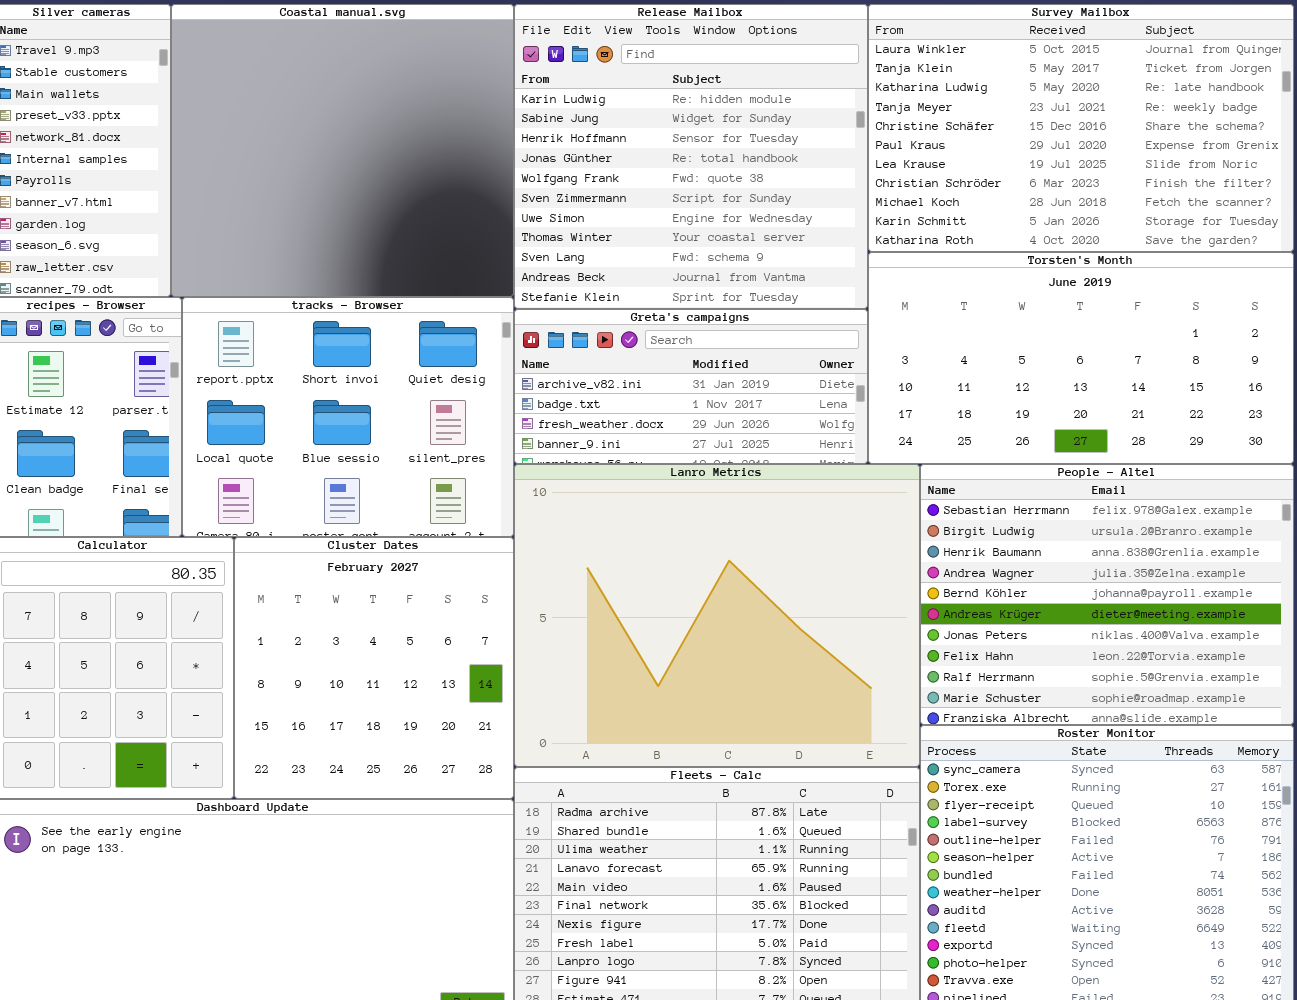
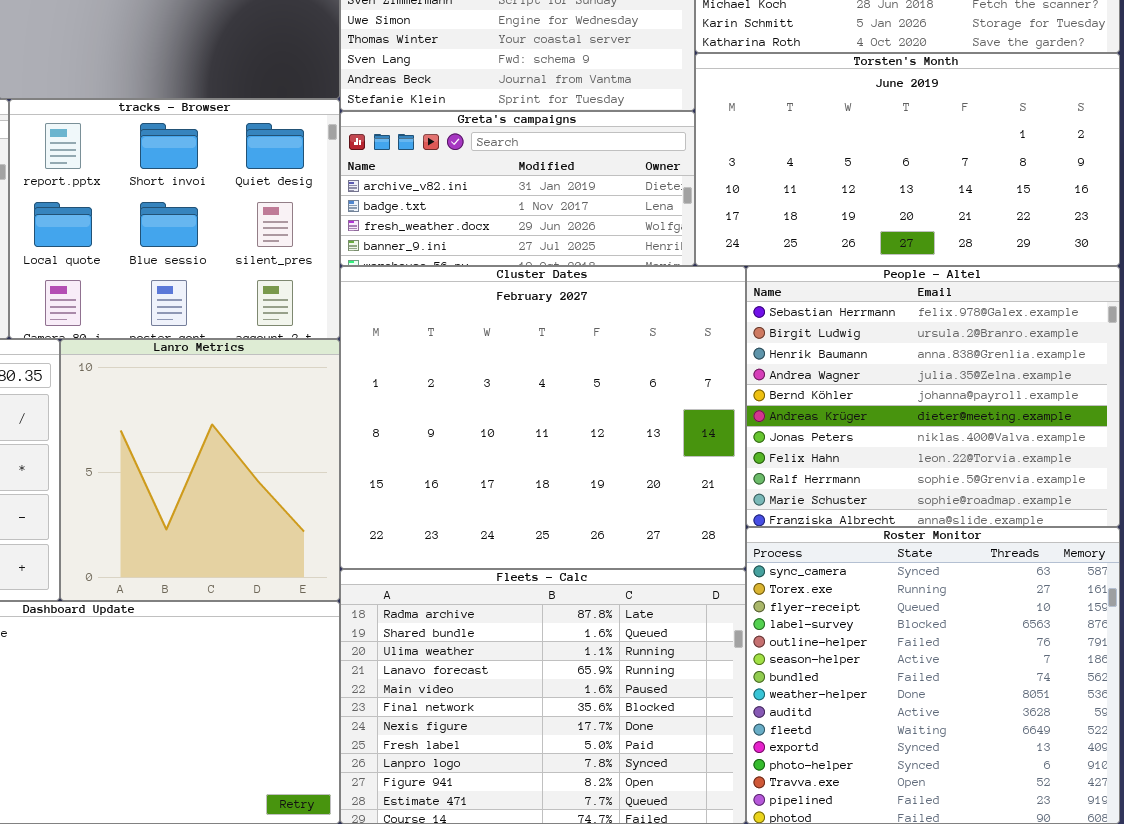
Lanro Metrics: [514,464,920,767] -> [60,339,340,601], moved, resized
Cluster Dates: [234,537,514,799] -> [340,266,746,569], moved, resized

